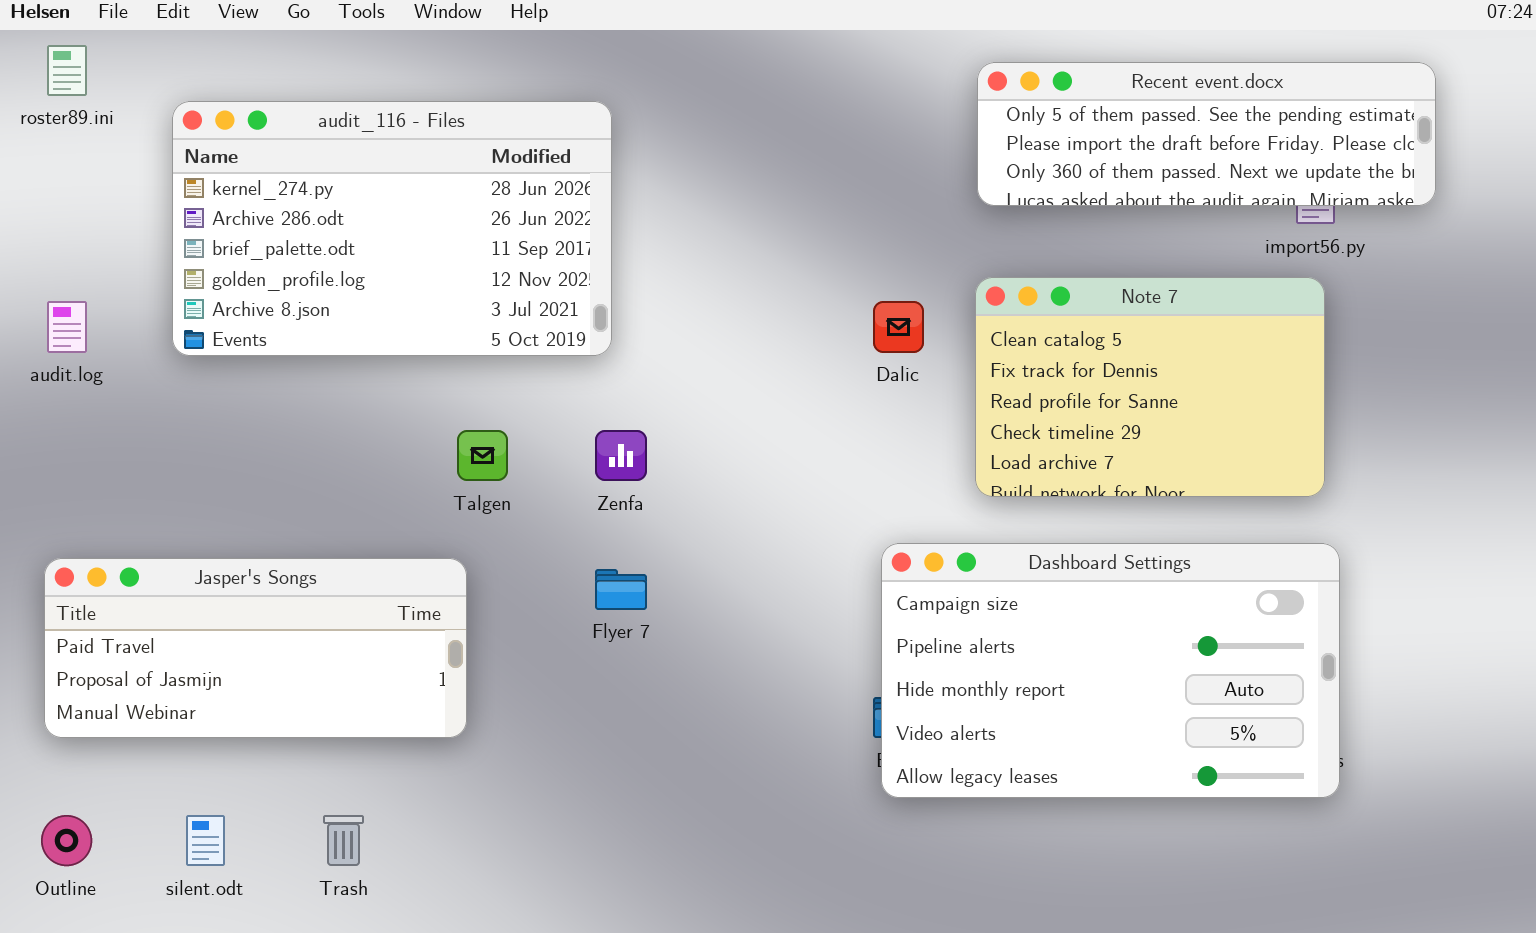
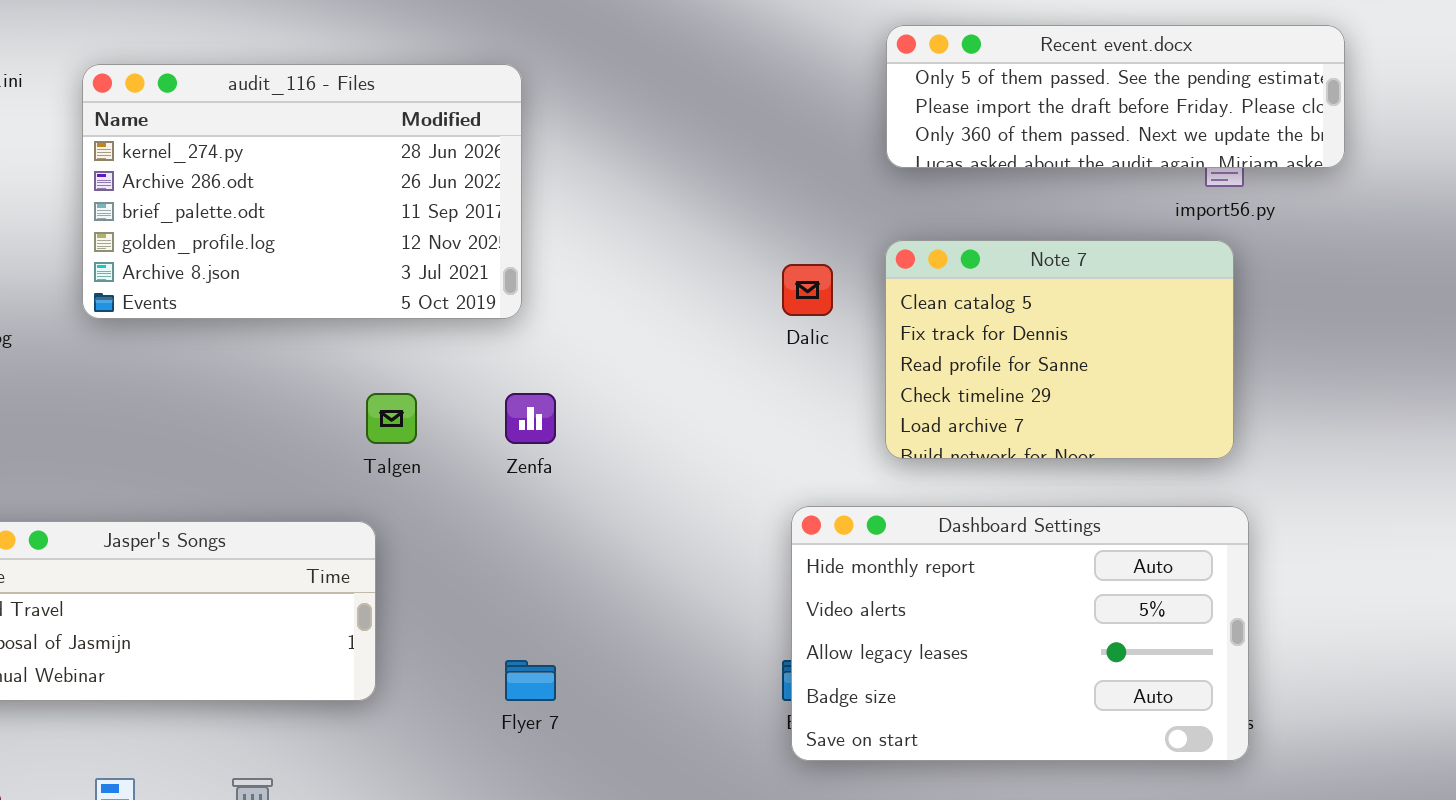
Dashboard Settings: [881,543,1340,798] -> [791,506,1249,761], scrolled down 2 rows
Flyer 7: [595,569,647,610] -> [505,660,556,701], moved

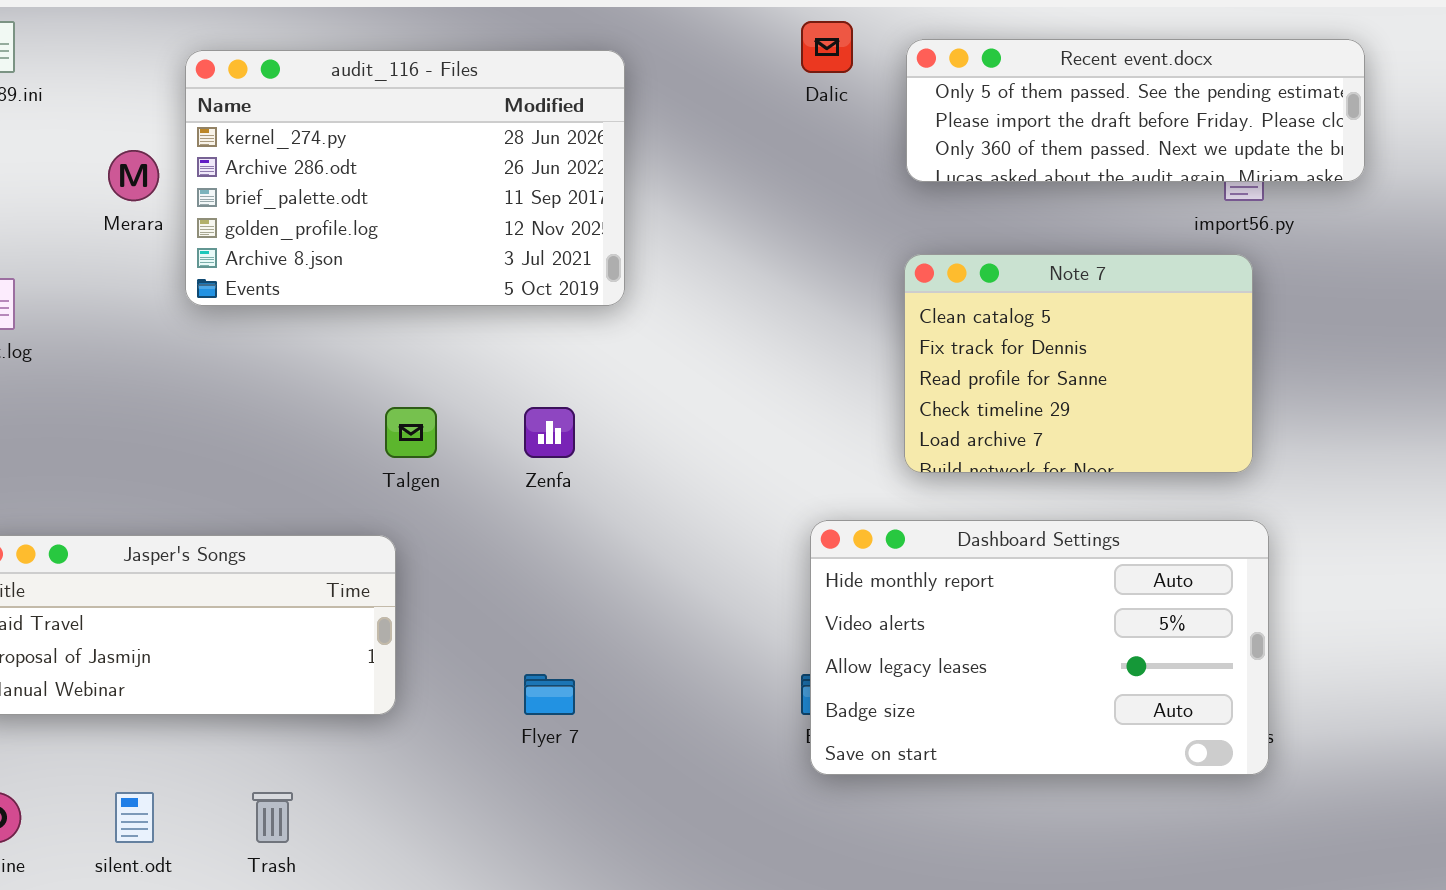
audit_116 - Files: [82,64,522,319] -> [185,50,625,306], moved
Dalic: [782,264,833,316] -> [801,21,853,73], moved

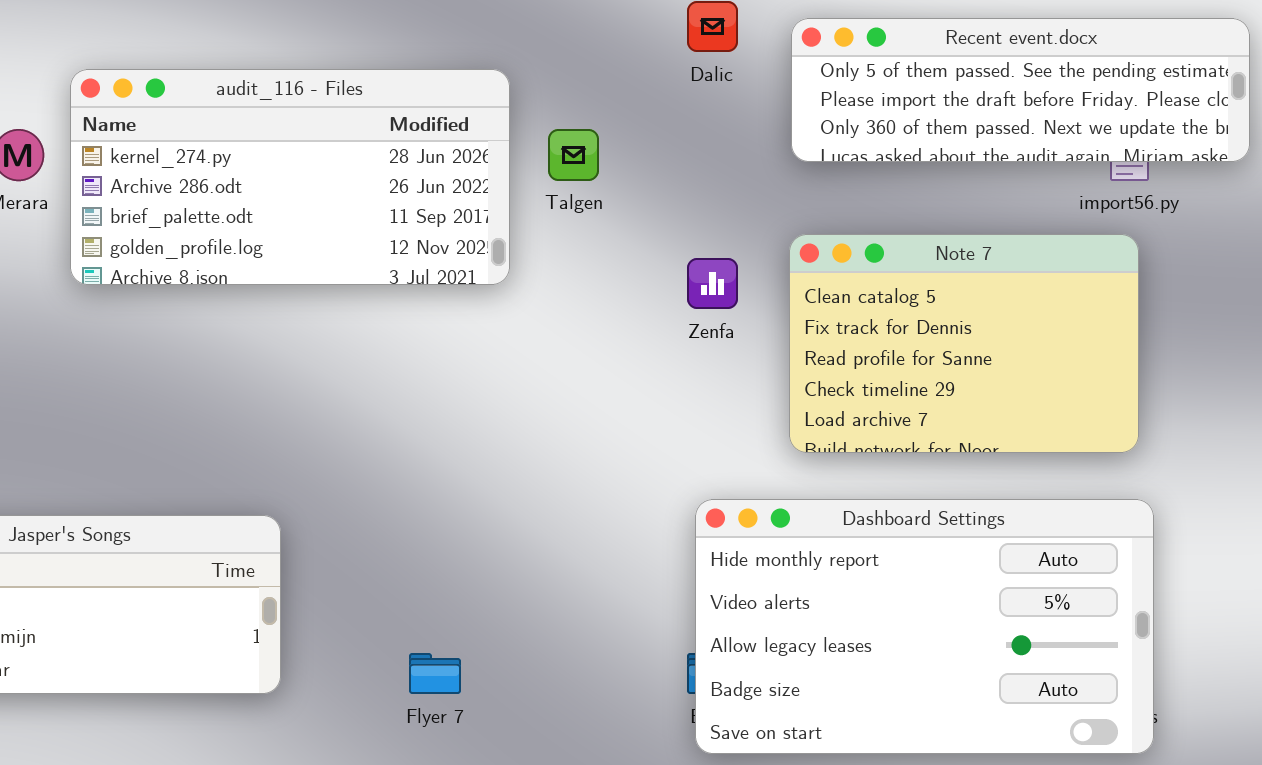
audit_116 - Files: [185,50,625,306] -> [70,69,510,285], resized
Talgen: [385,407,437,458] -> [548,129,599,181], moved
Zenfa: [524,407,575,458] -> [687,258,738,309], moved

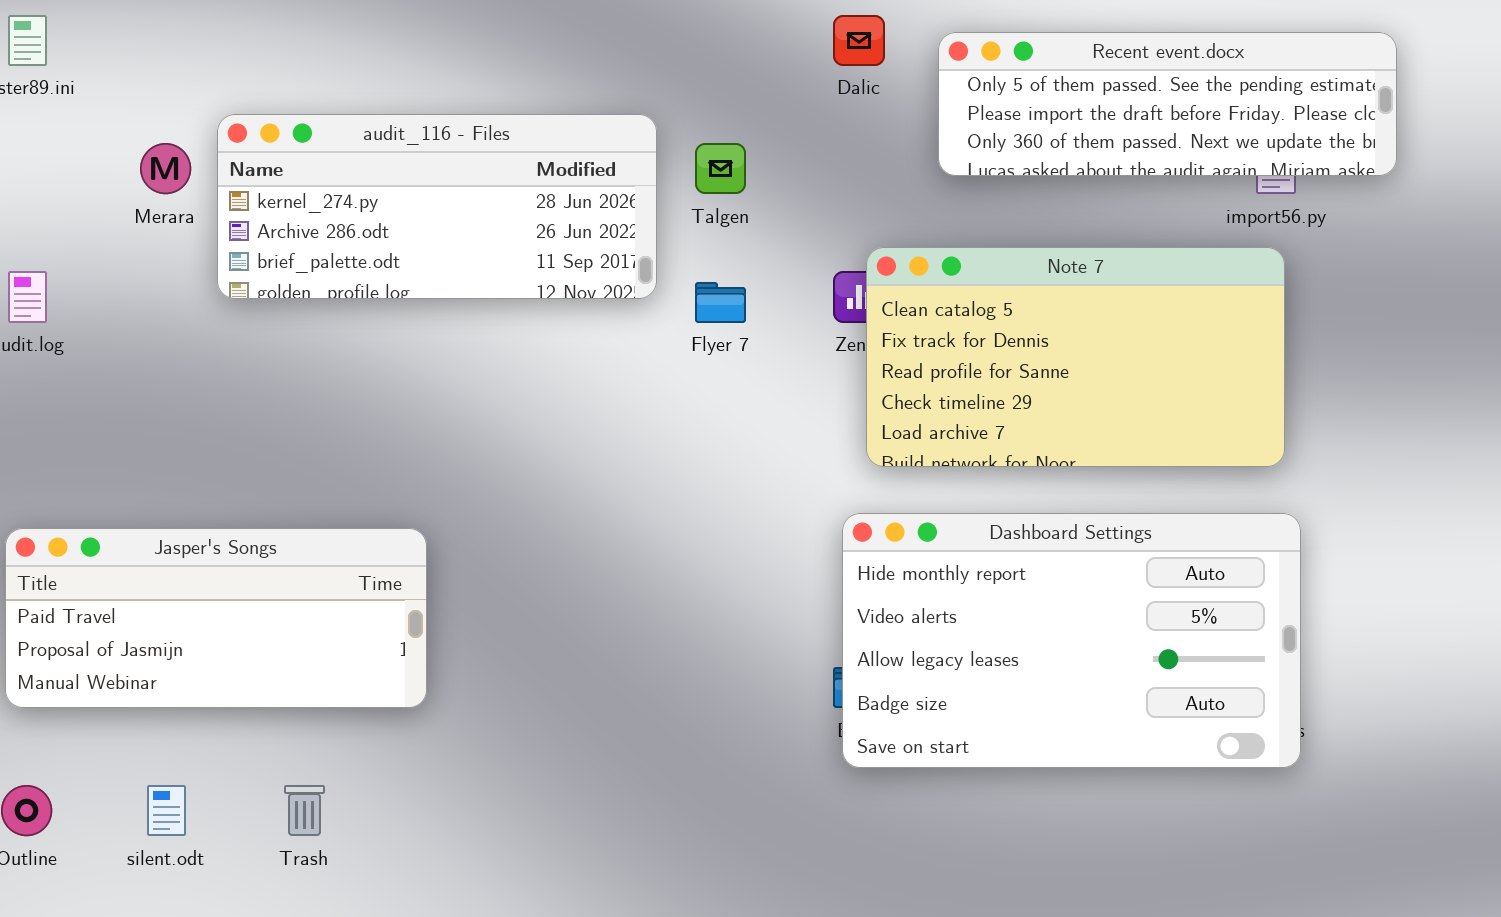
audit_116 - Files: [70,69,510,285] -> [217,114,657,299], resized
Note 7: [789,234,1139,453] -> [866,247,1285,467], resized
Flyer 7: [409,653,461,694] -> [695,282,746,323], moved

